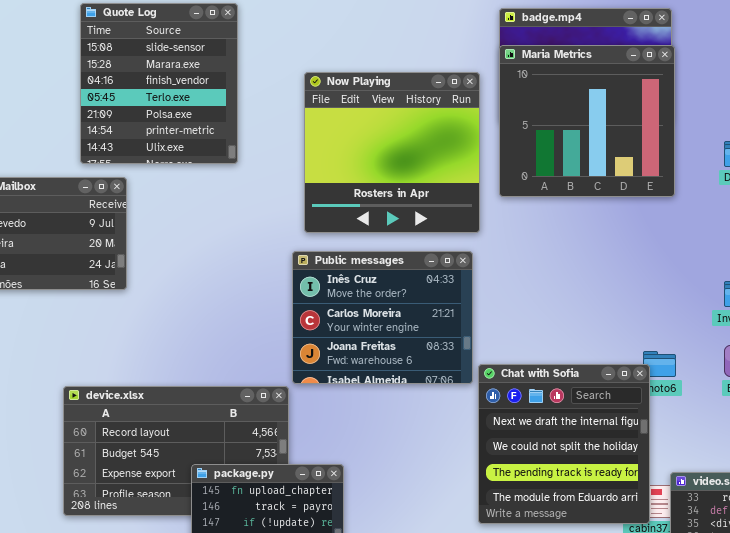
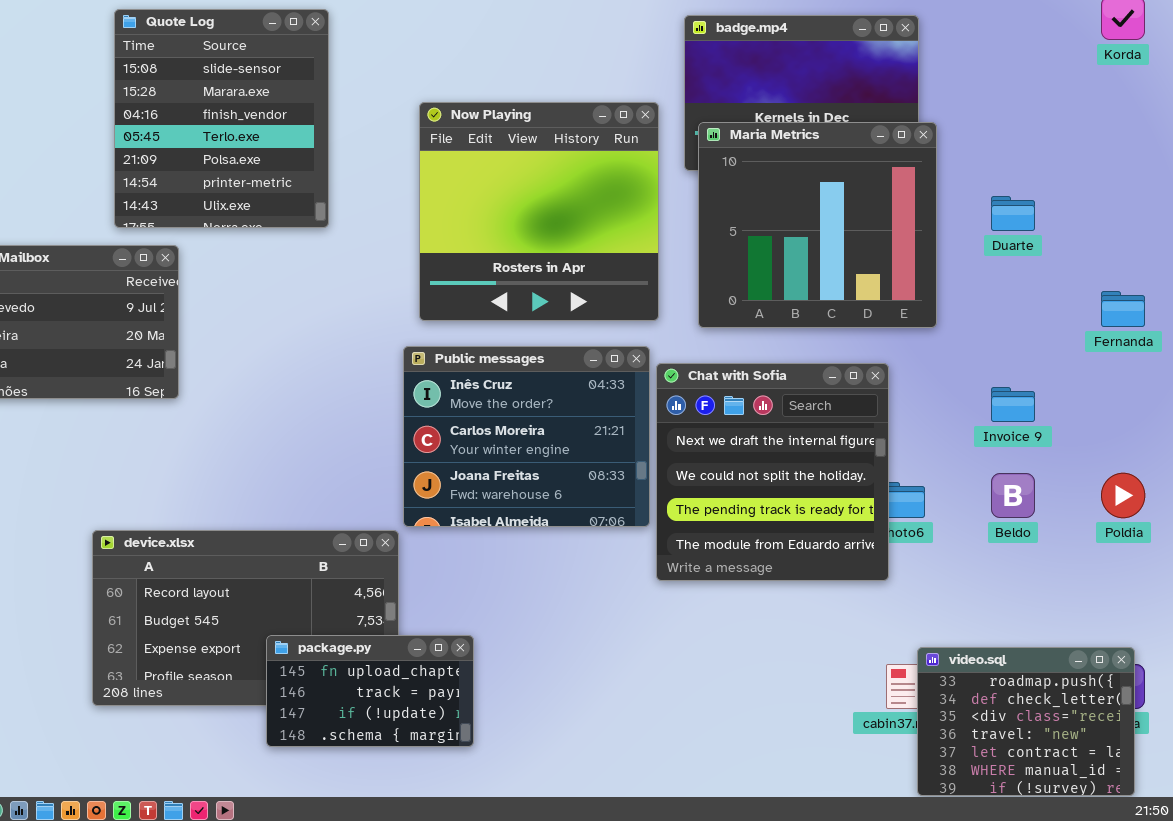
Maria Metrics: [499,45,675,197] -> [698,122,937,328], moved
Chat with Sofia: [478,364,650,524] -> [656,363,889,581], moved

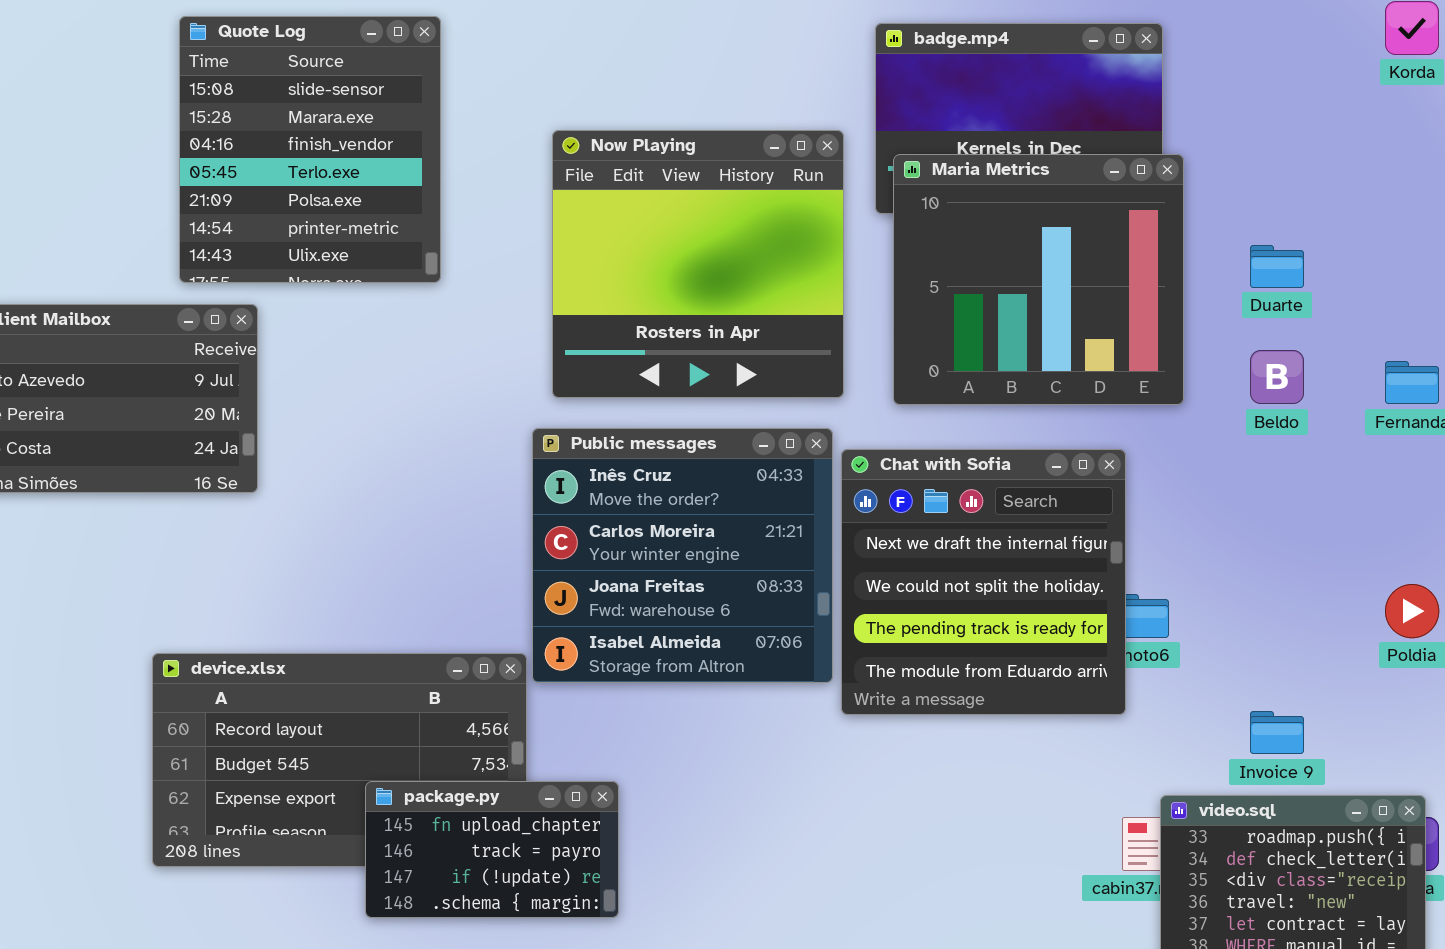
Public messages: [403,346,650,527] -> [532,428,833,683], resized
Invoice 9: [991,387,1035,422] -> [1250,711,1304,754], moved
Beldo: [991,473,1035,518] -> [1250,350,1304,404], moved

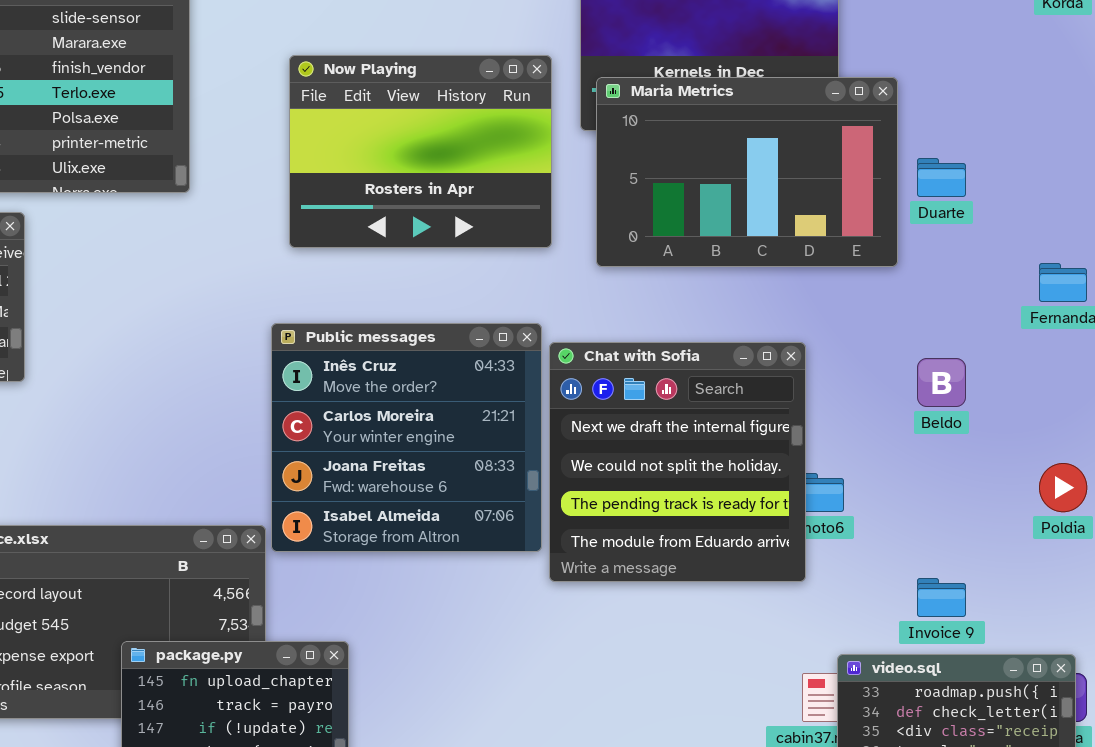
Now Playing: [552,130,844,398] -> [289,55,552,248], resized
Maria Metrics: [893,154,1184,405] -> [596,77,898,267], resized
Beldo: [1250,350,1304,404] -> [917,358,966,407], moved

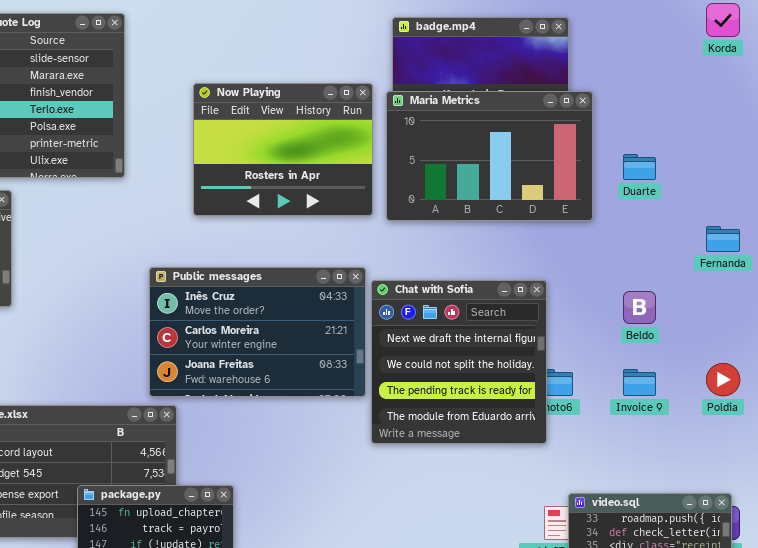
Maria Metrics: [596,77,898,267] -> [386,91,593,221], moved
Public messages: [271,323,542,552] -> [149,267,366,397], resized
Invoice 9: [917,578,966,617] -> [623,369,656,396], moved

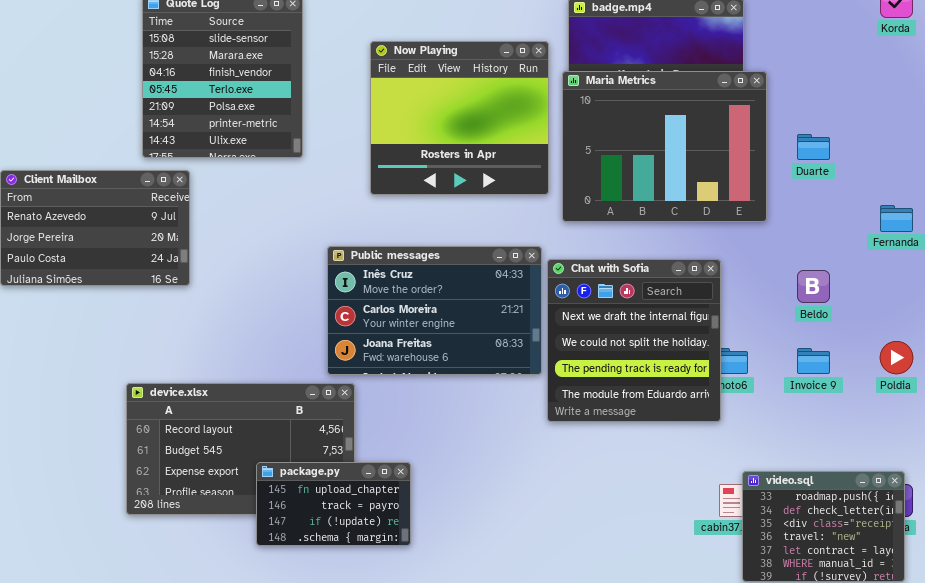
Now Playing: [193,83,373,216] -> [370,41,549,195], resized
Maria Metrics: [386,91,593,221] -> [562,71,767,222], resized

